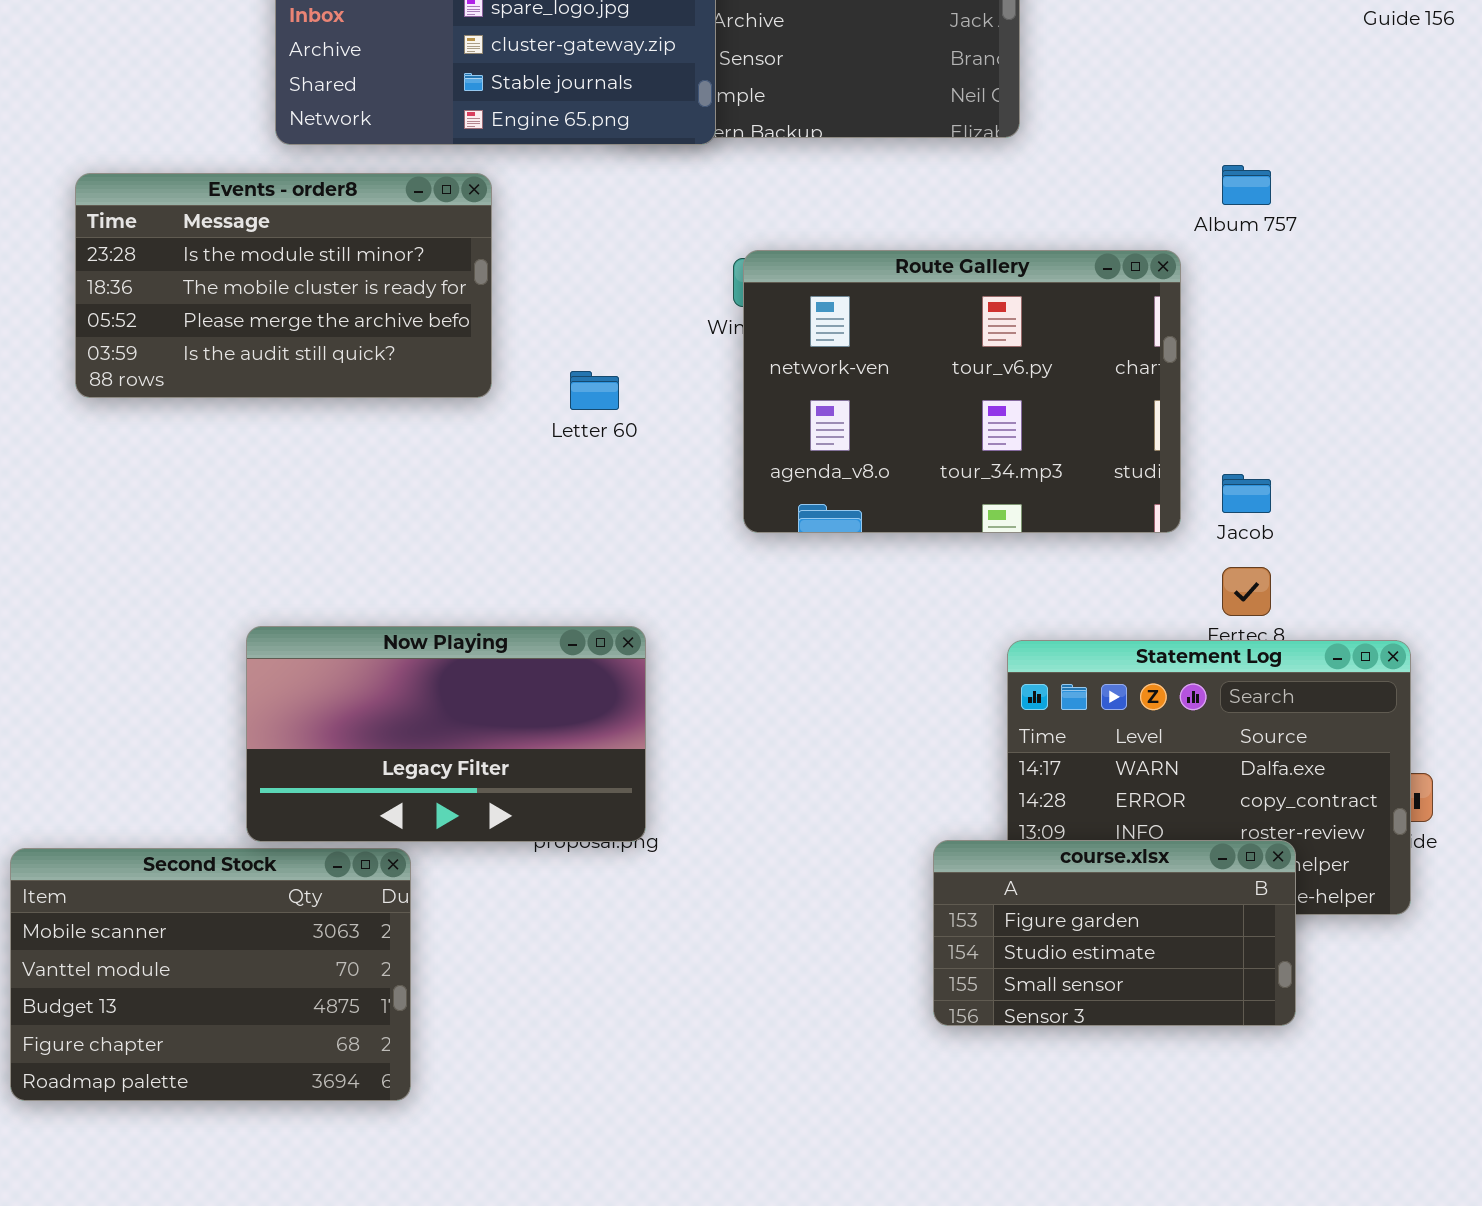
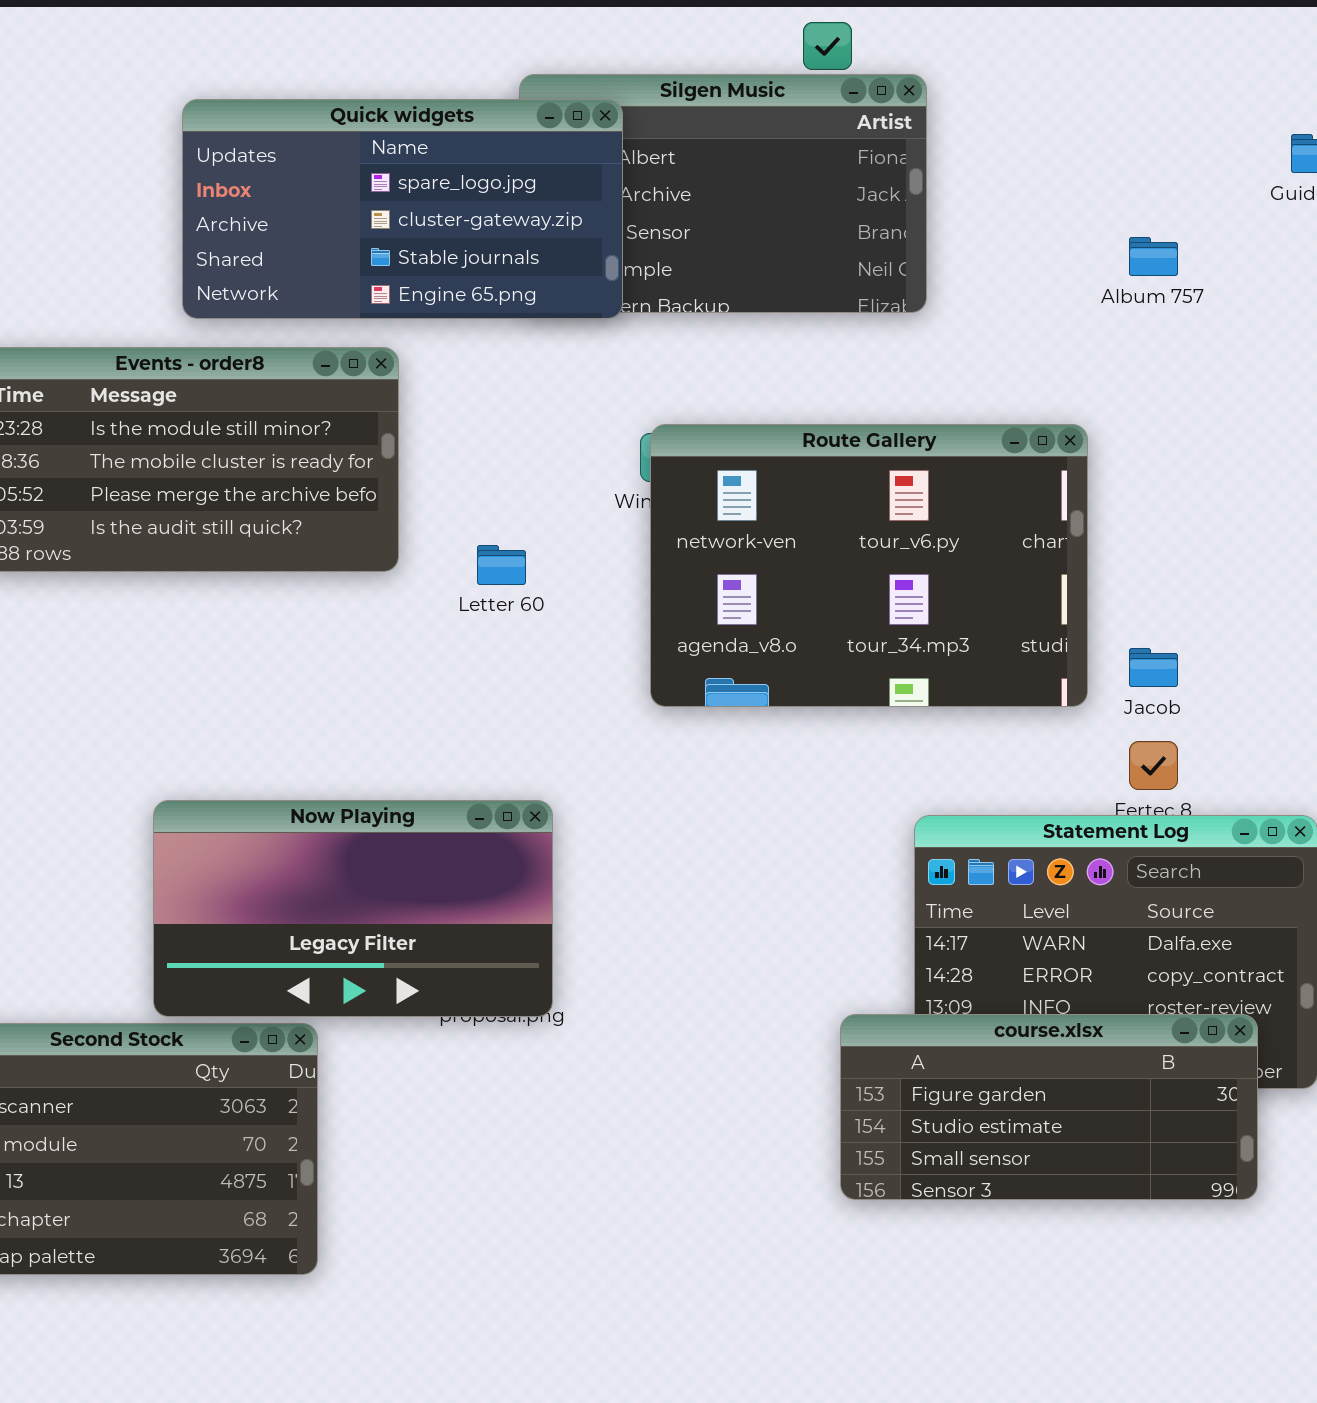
Album 757: [1222,165,1271,205] -> [1129,237,1178,276], moved
course.xlsx: [933,840,1296,1026] -> [840,1014,1258,1200], resized

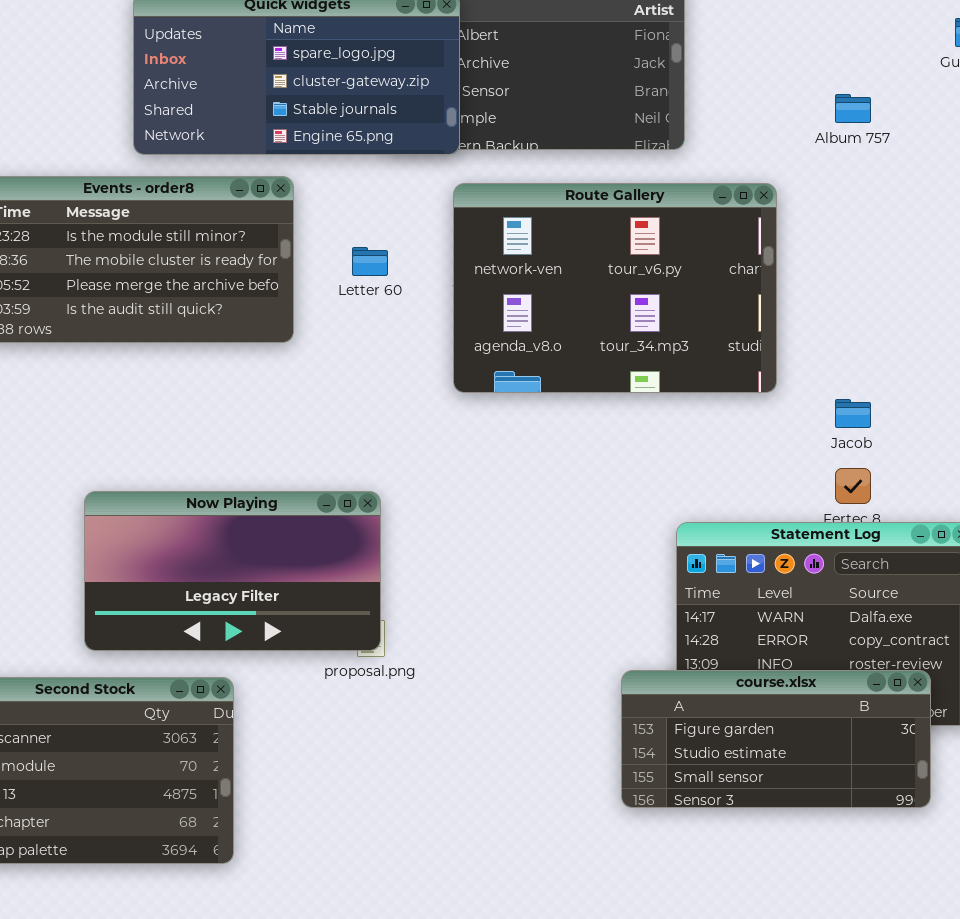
Route Gallery: [650,424,1088,707] -> [453,183,777,393], moved
Letter 60: [477,545,526,585] -> [352,247,388,276], moved
Now Playing: [153,800,553,1017] -> [84,491,381,651], moved

